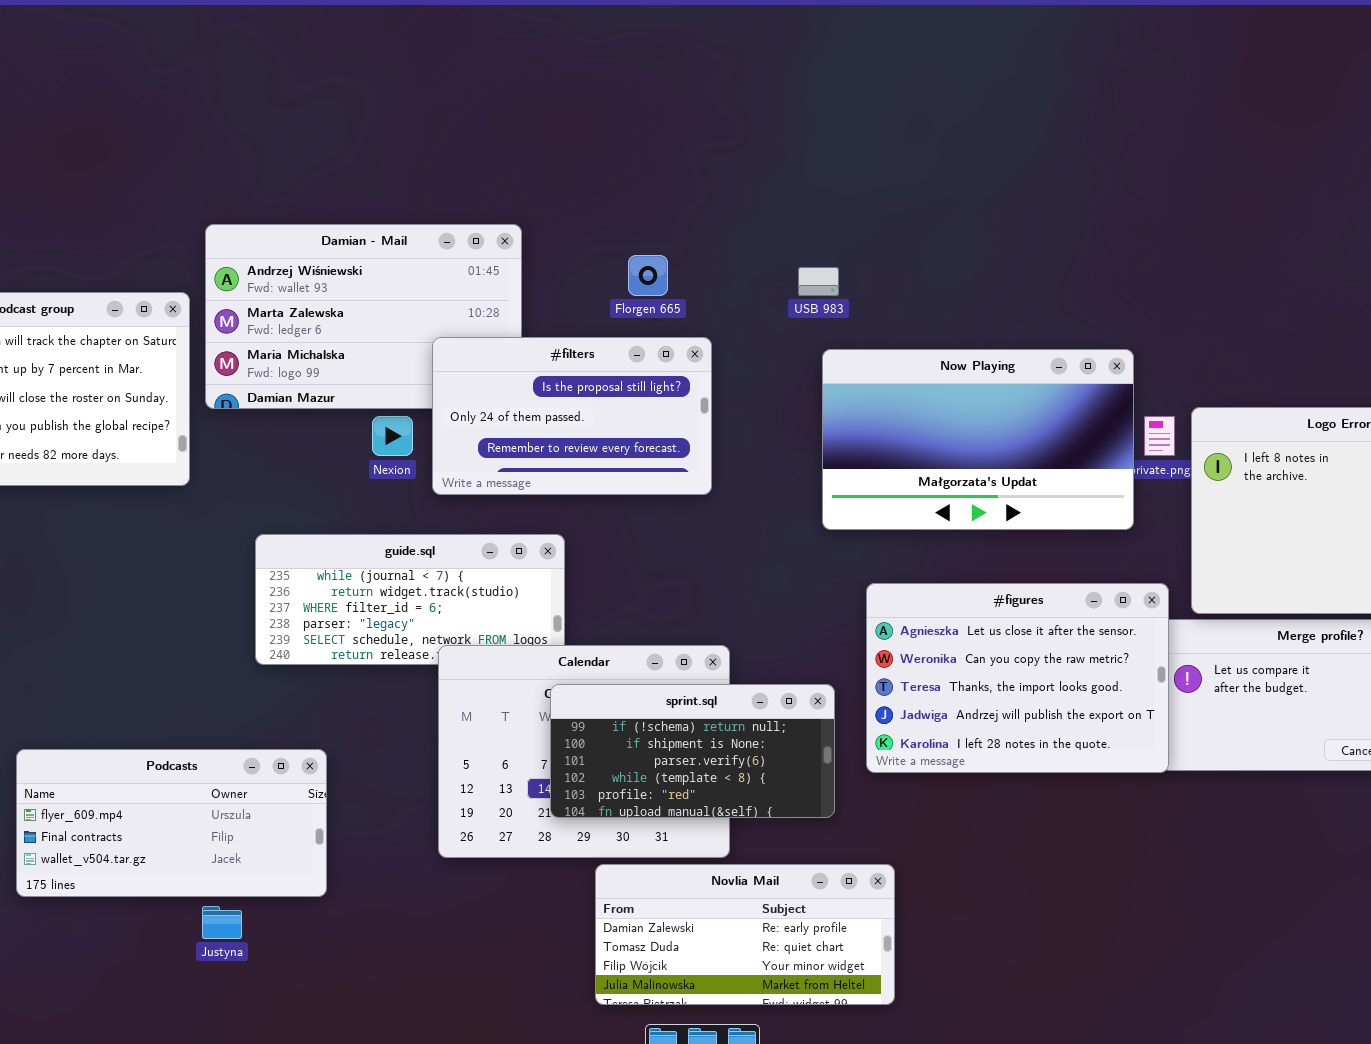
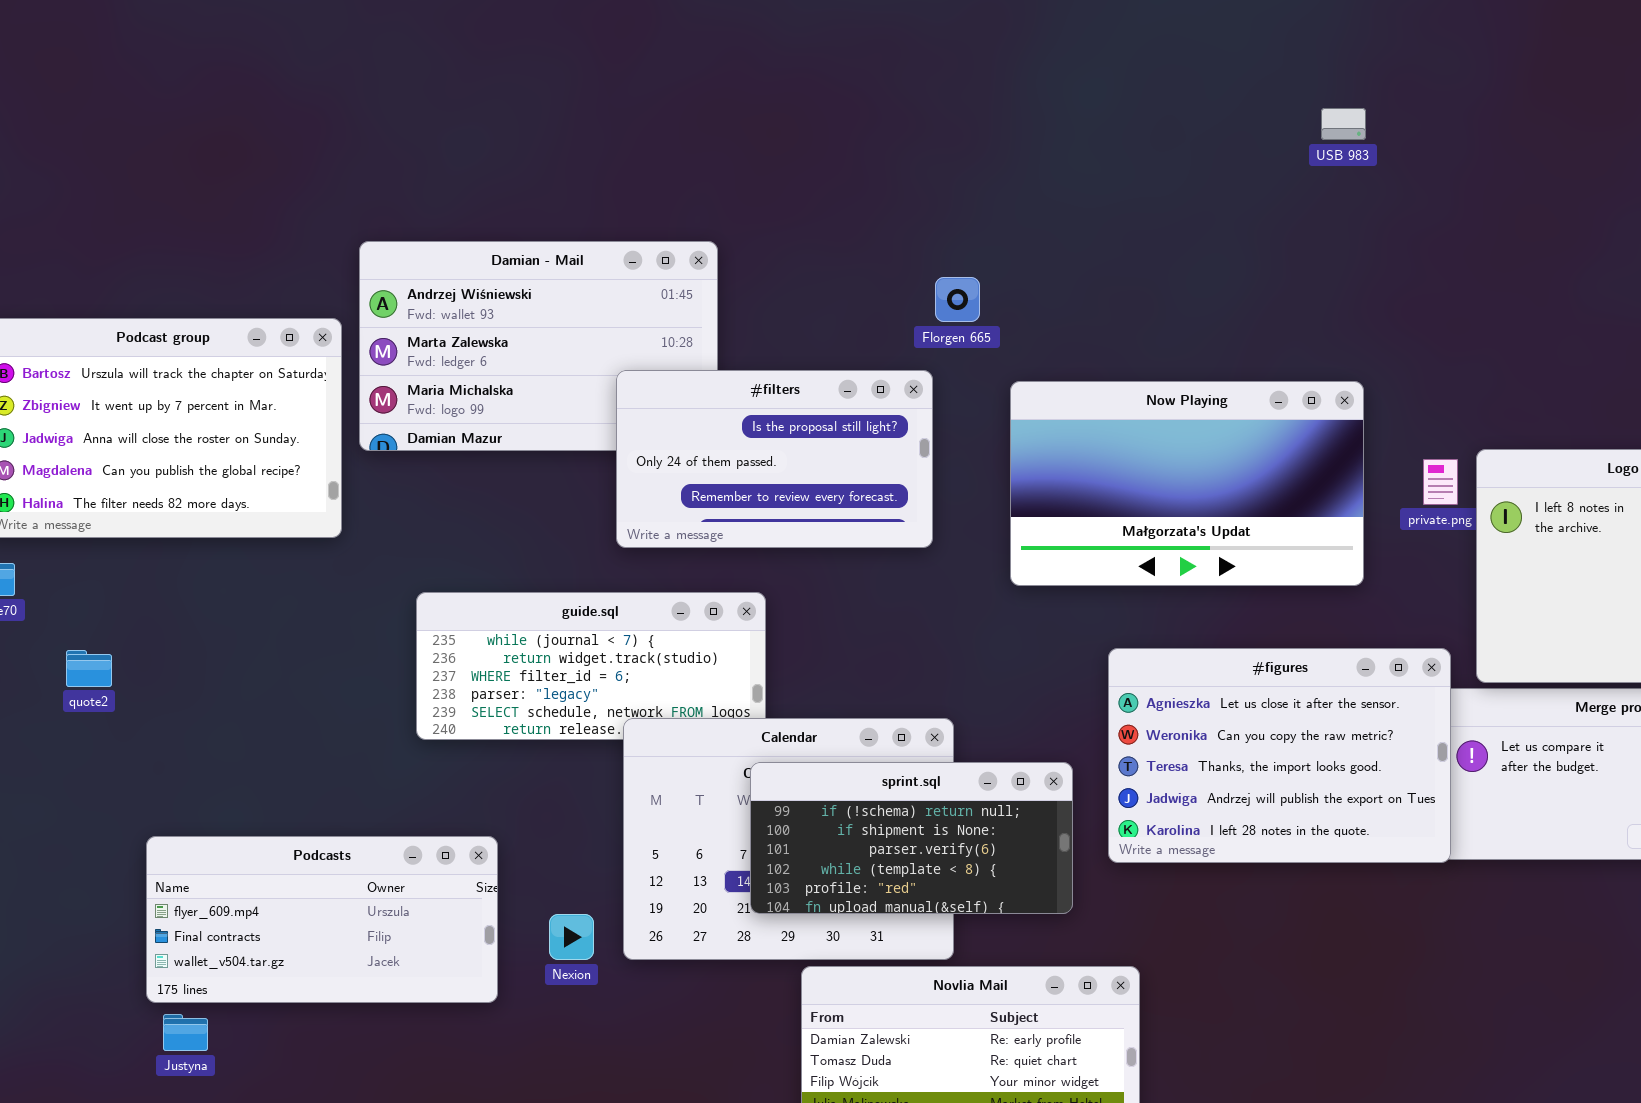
Florgen 665: [628,255,668,296] -> [935,277,980,322], moved
USB 983: [798,267,839,296] -> [1321,108,1366,140], moved
Now Playing: [822,349,1134,530] -> [1010,381,1364,586], moved
Nexion: [372,416,413,456] -> [549,914,594,960], moved
Justyna: [202,906,242,939] -> [163,1014,208,1051], moved

